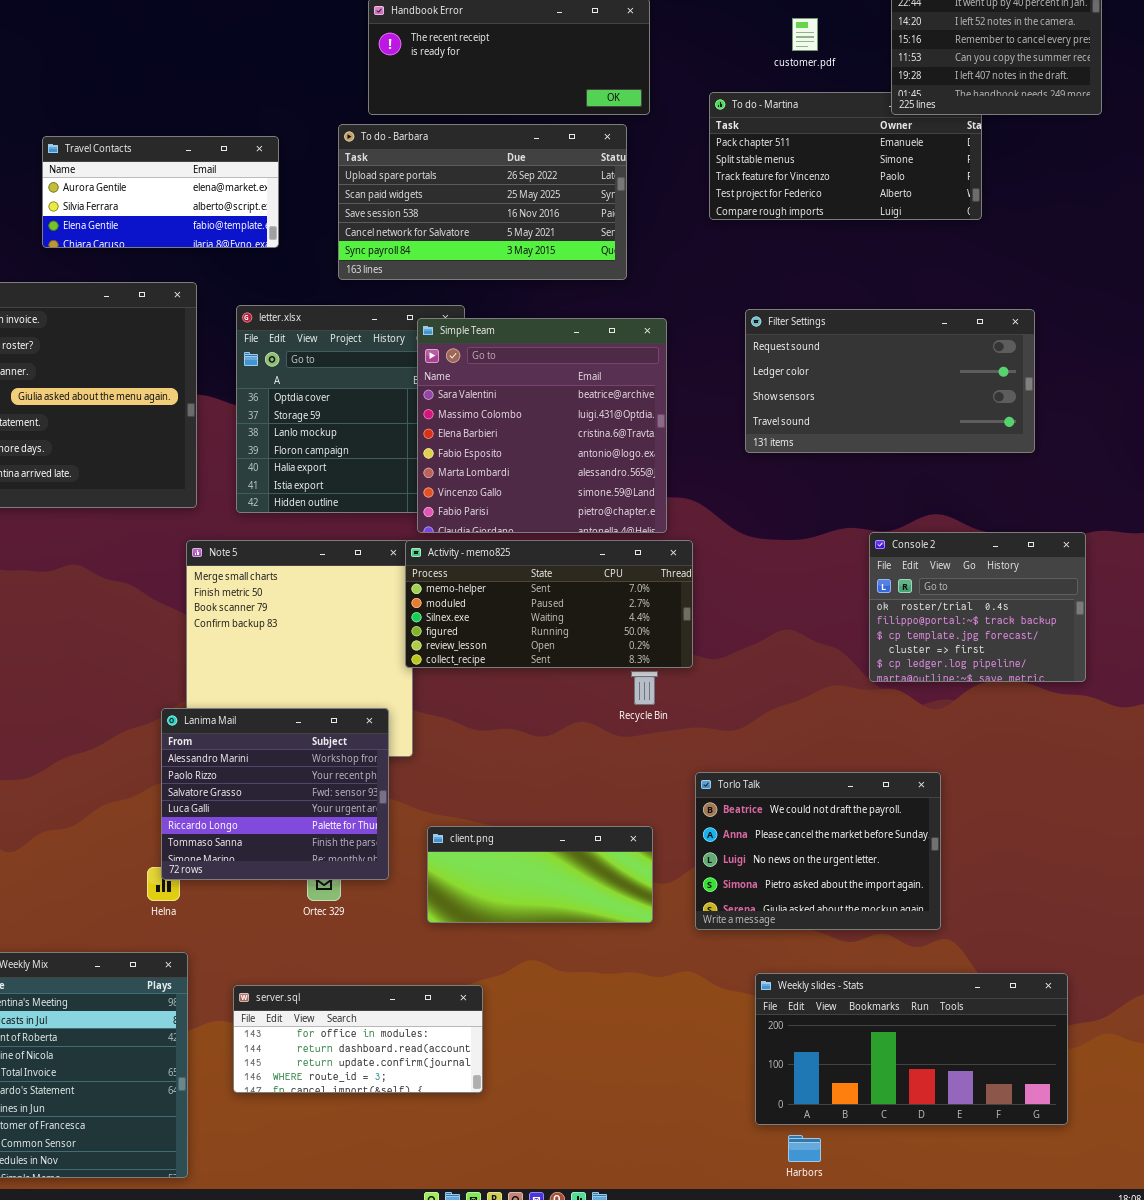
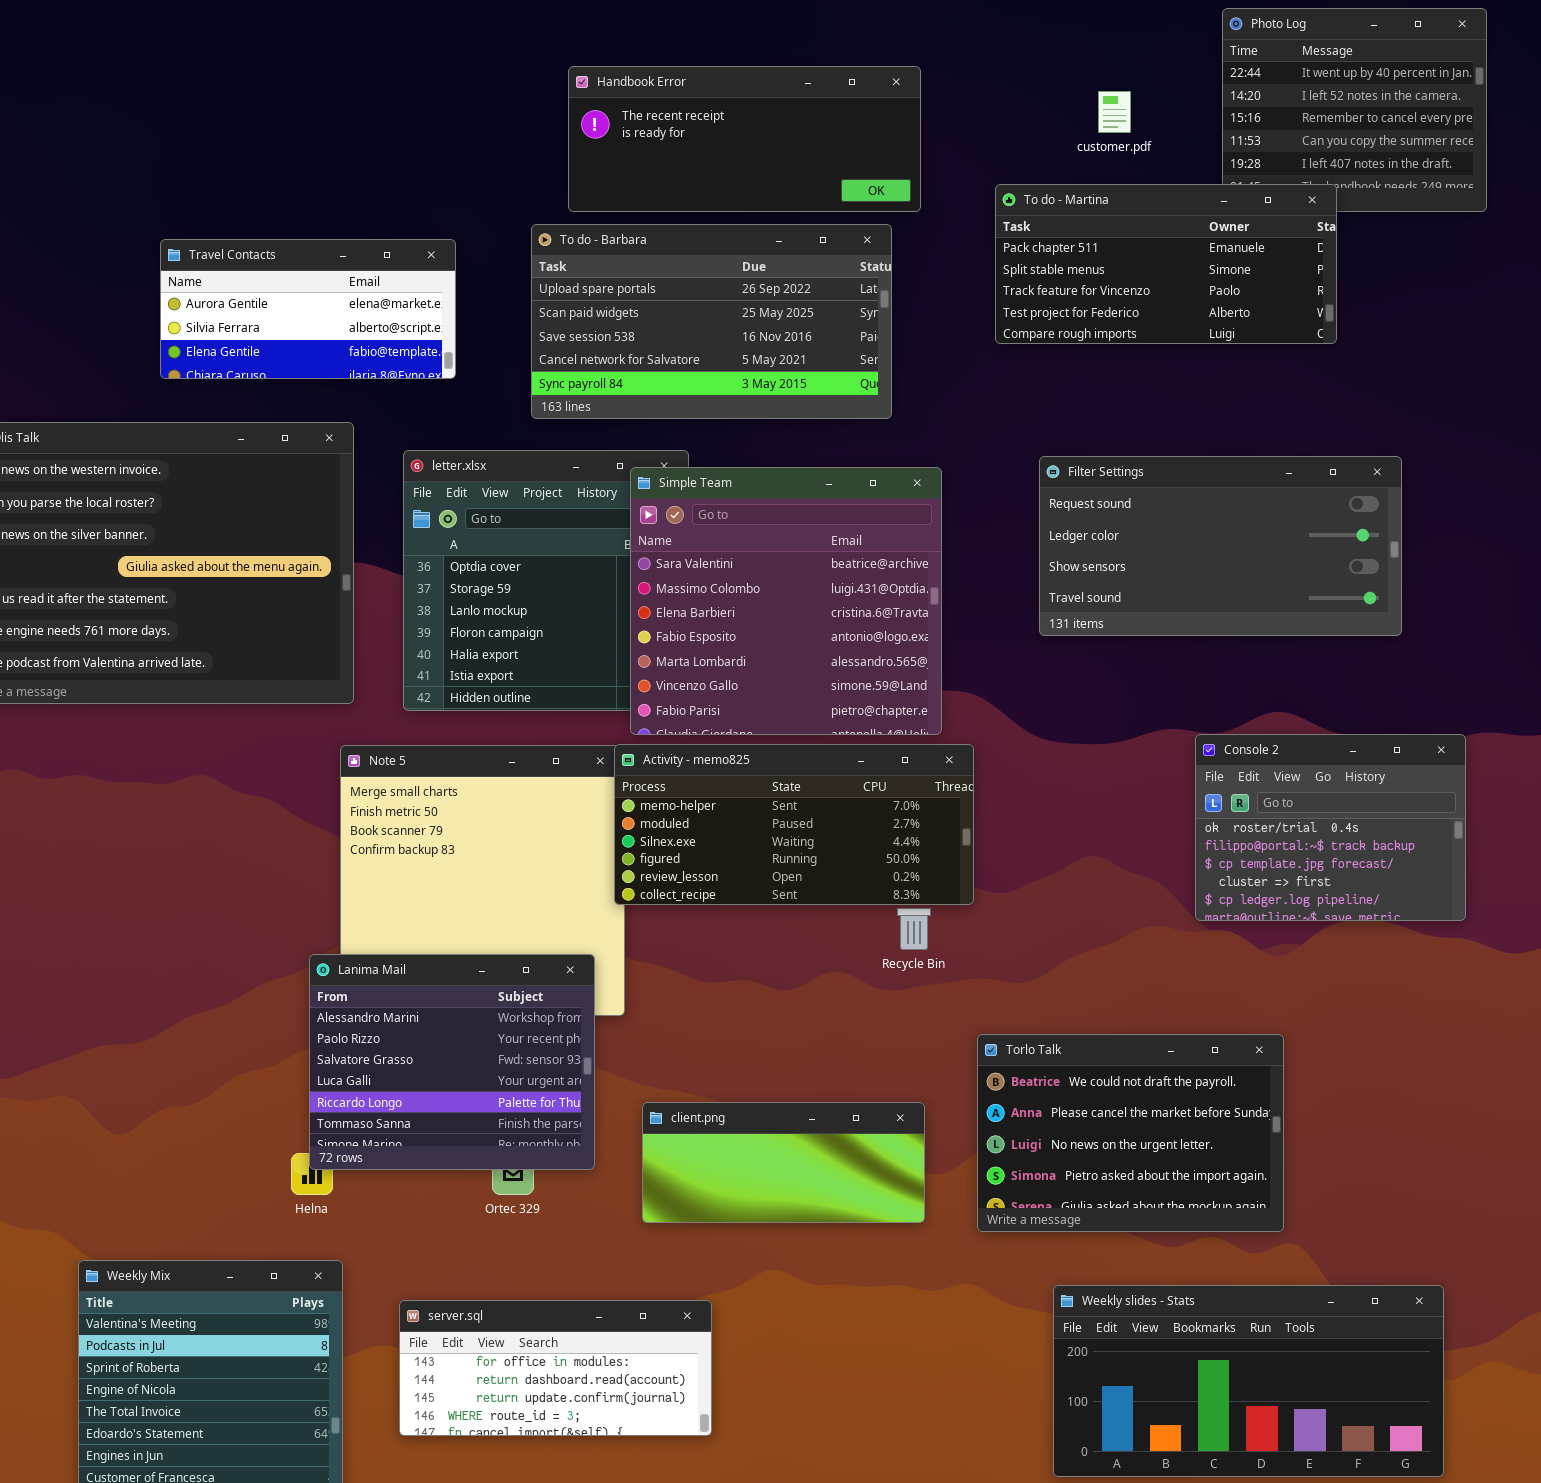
To do - Martina: [709,92,982,220] -> [995,184,1337,344], raised

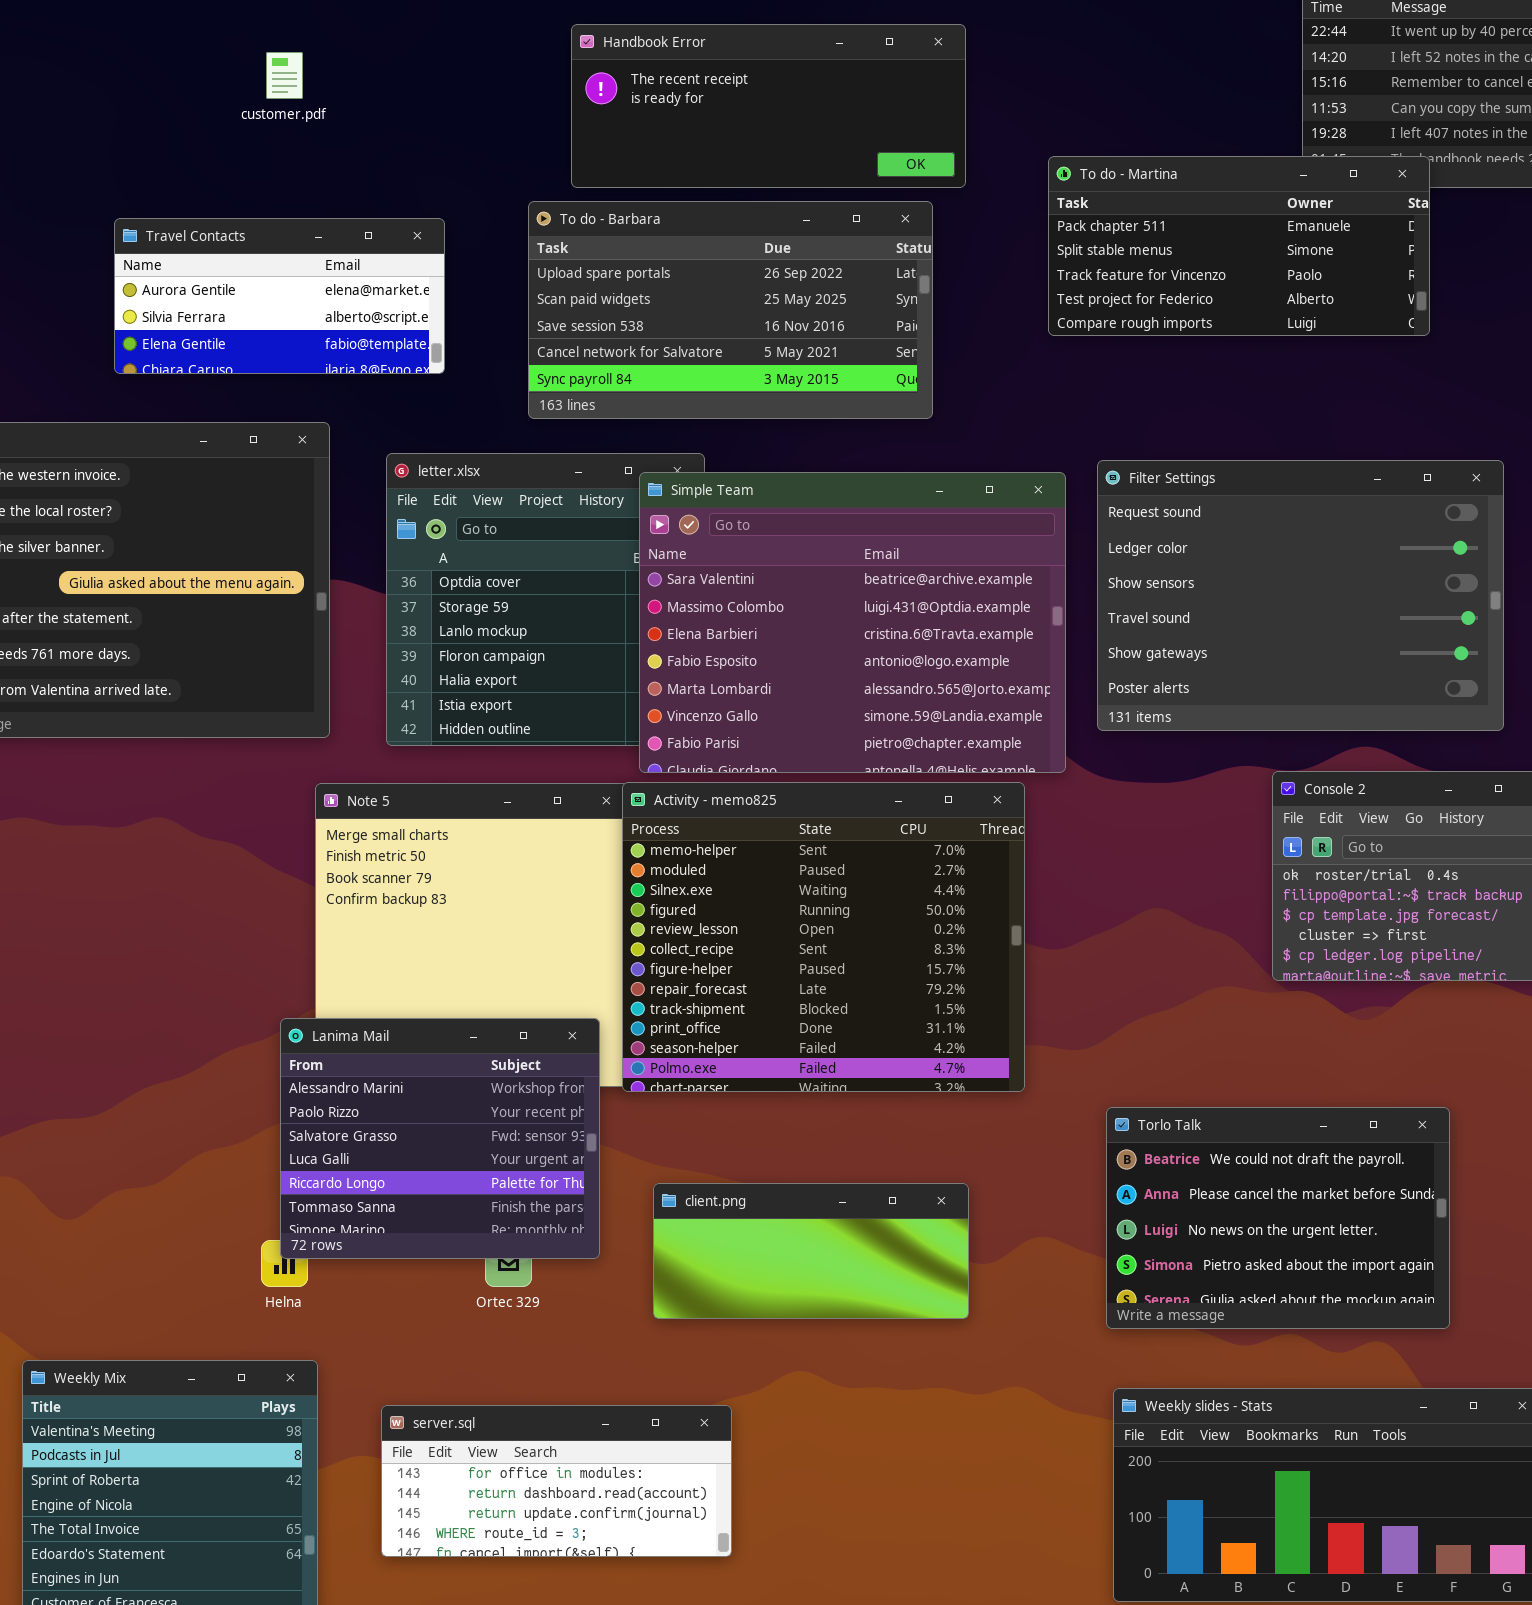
customer.pdf: [1098,91,1131,133] -> [266,52,303,99], moved
Filter Settings: [1039,456,1402,636] -> [1097,460,1504,731], resized
Simple Team: [630,467,942,735] -> [639,472,1066,773], resized
Activity - memo825: [614,744,974,905] -> [622,782,1025,1092], resized
Torlo Talk: [977,1034,1284,1232] -> [1106,1107,1450,1329], moved

